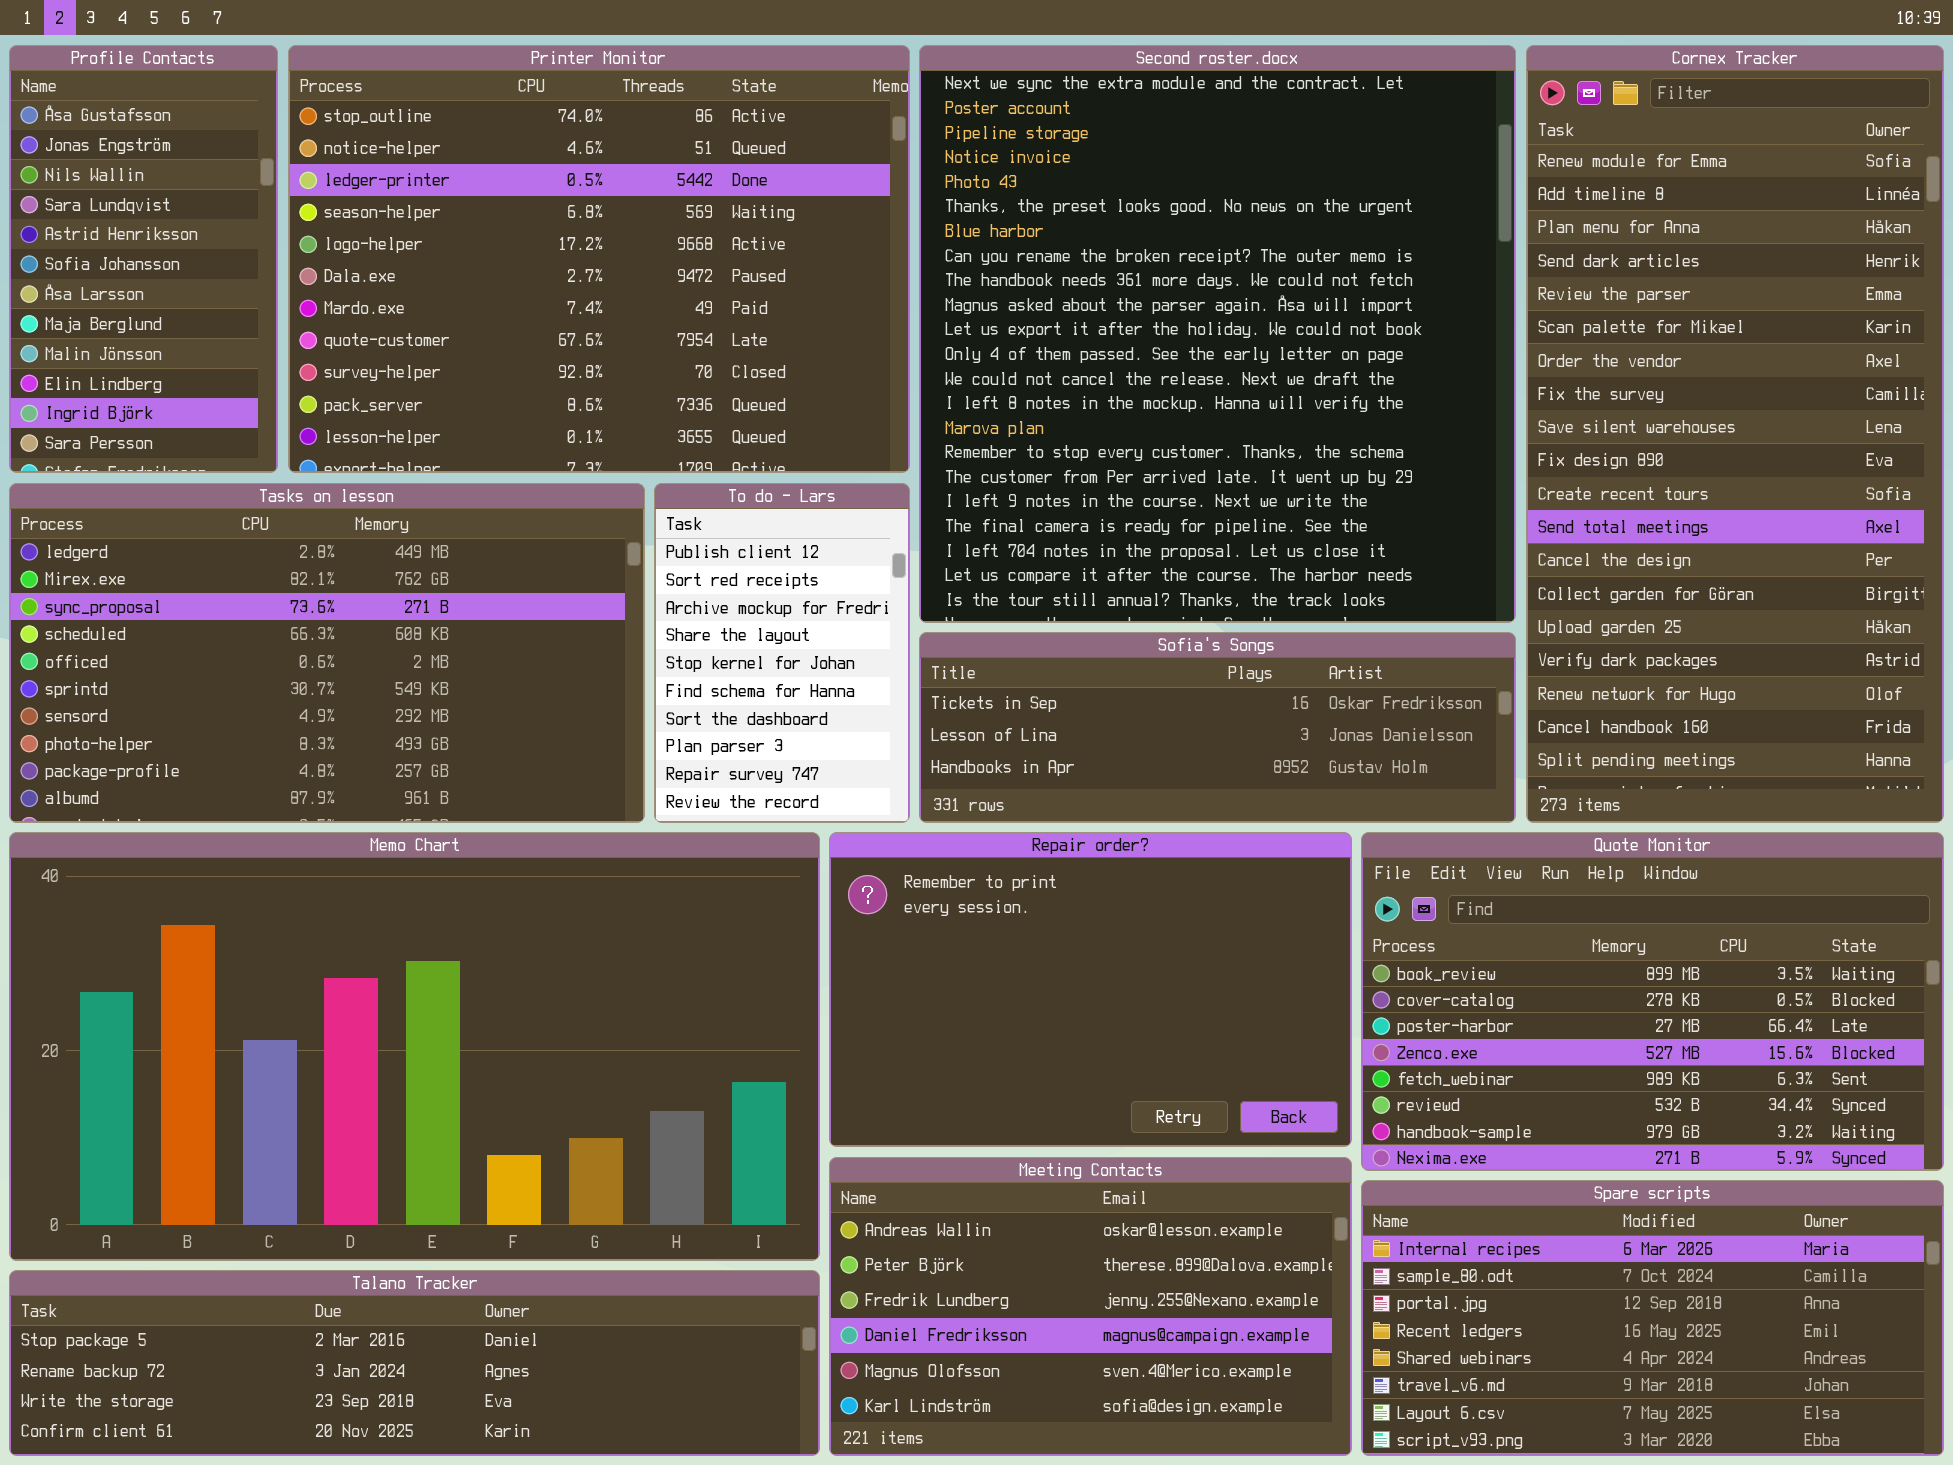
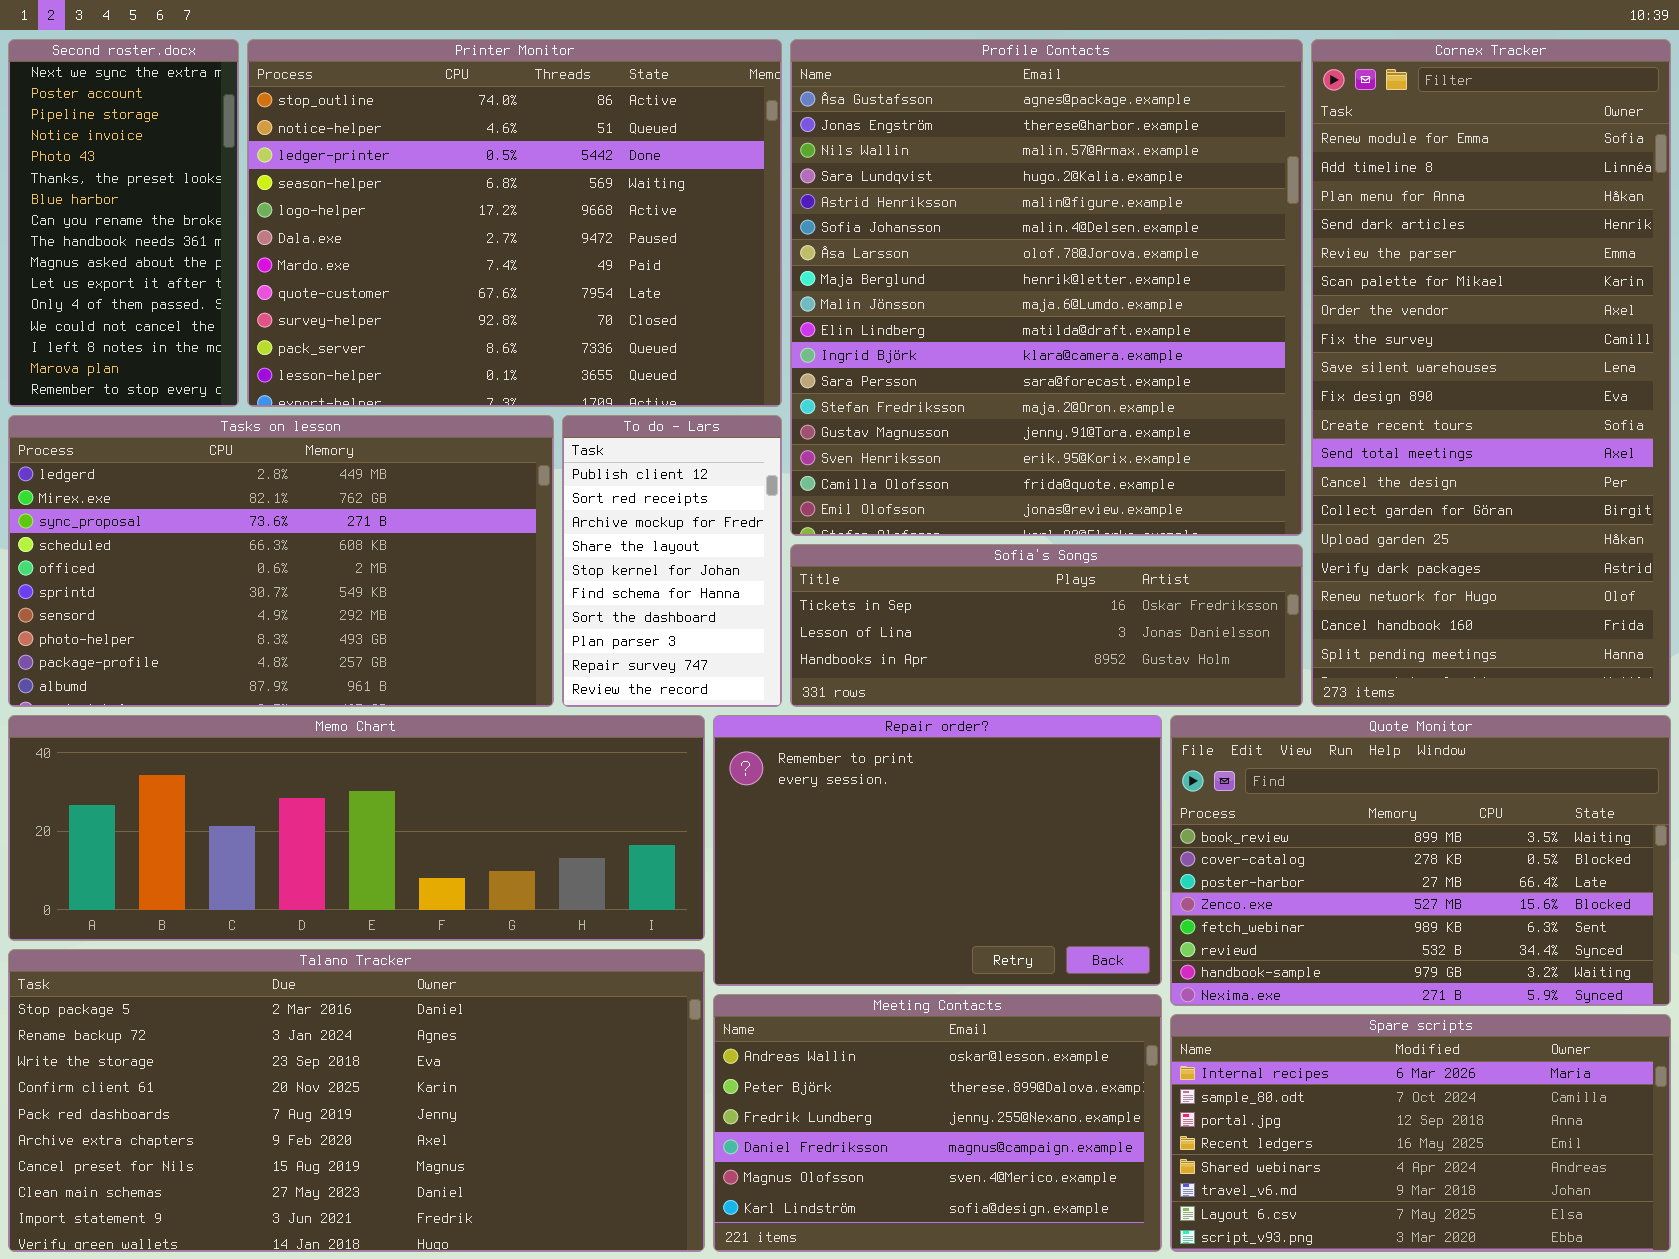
Profile Contacts: [9,45,278,473] -> [790,39,1303,536], moved, resized
Second roster.docx: [919,45,1516,623] -> [8,39,239,407], moved, resized
Memo Chart: [9,832,820,1261] -> [8,715,705,941], resized
Talano Tracker: [9,1270,820,1456] -> [8,949,705,1252], resized

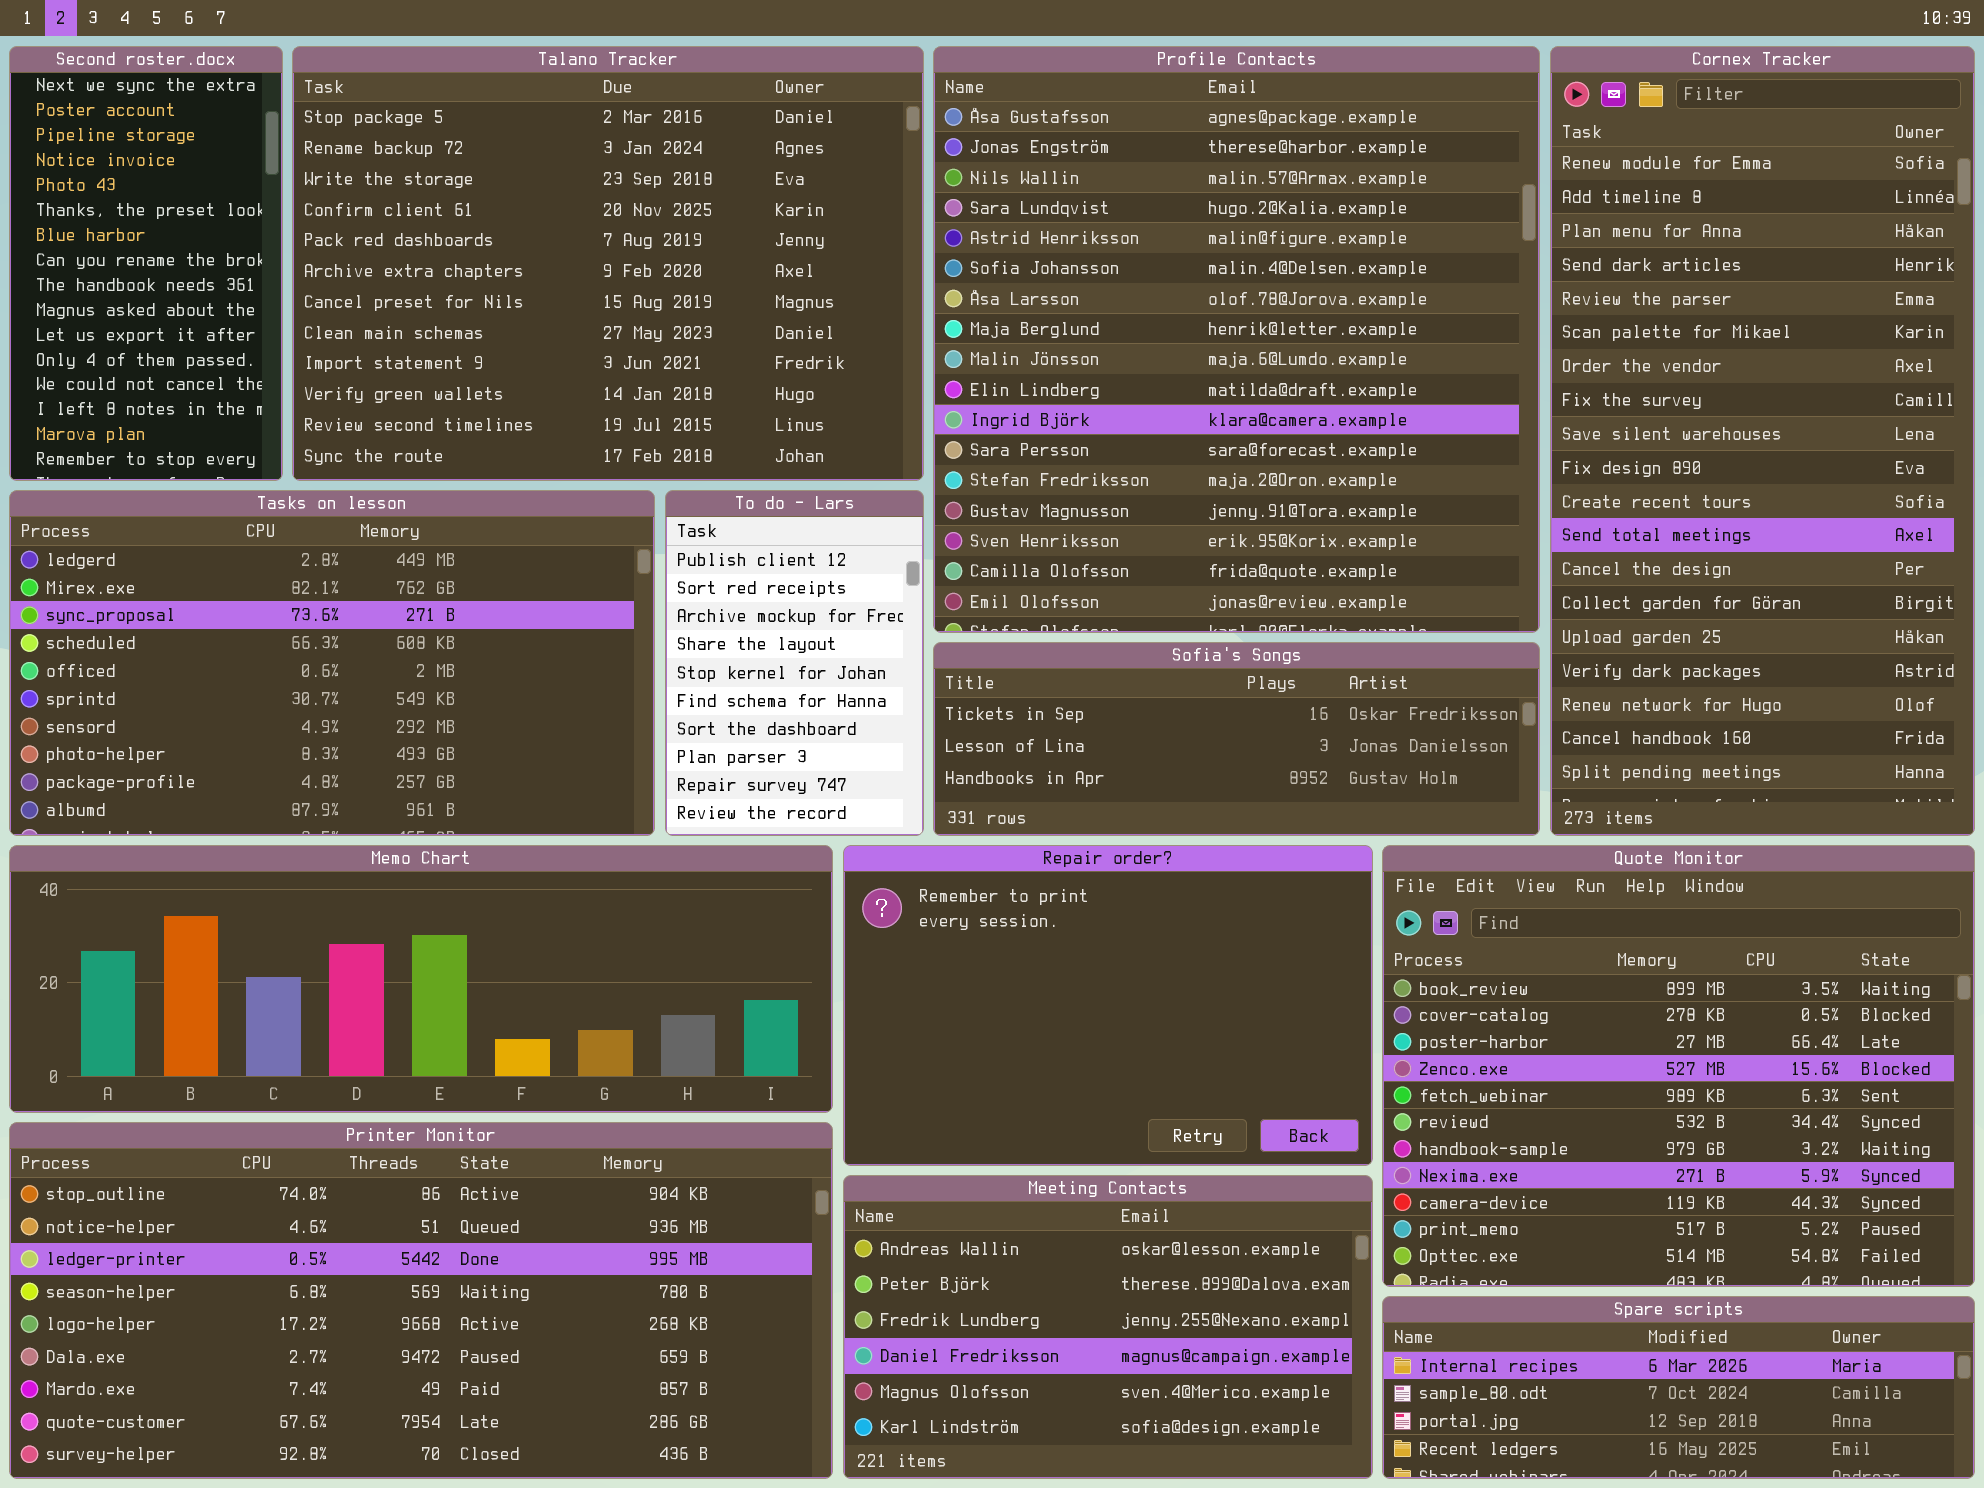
Printer Monitor: [247,39,782,407] -> [9,1122,833,1479], moved, resized
Quote Monitor: [1170,715,1671,1006] -> [1382,845,1975,1287], resized
Talano Tracker: [8,949,705,1252] -> [292,46,924,481], moved, resized
Spare scripts: [1170,1014,1671,1252] -> [1382,1296,1975,1479], resized

